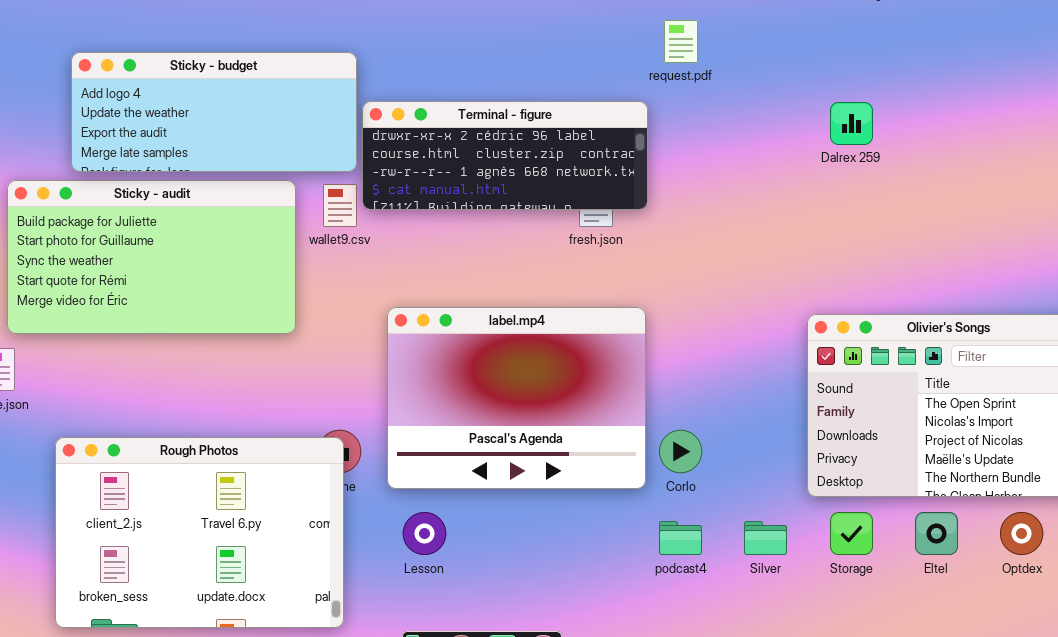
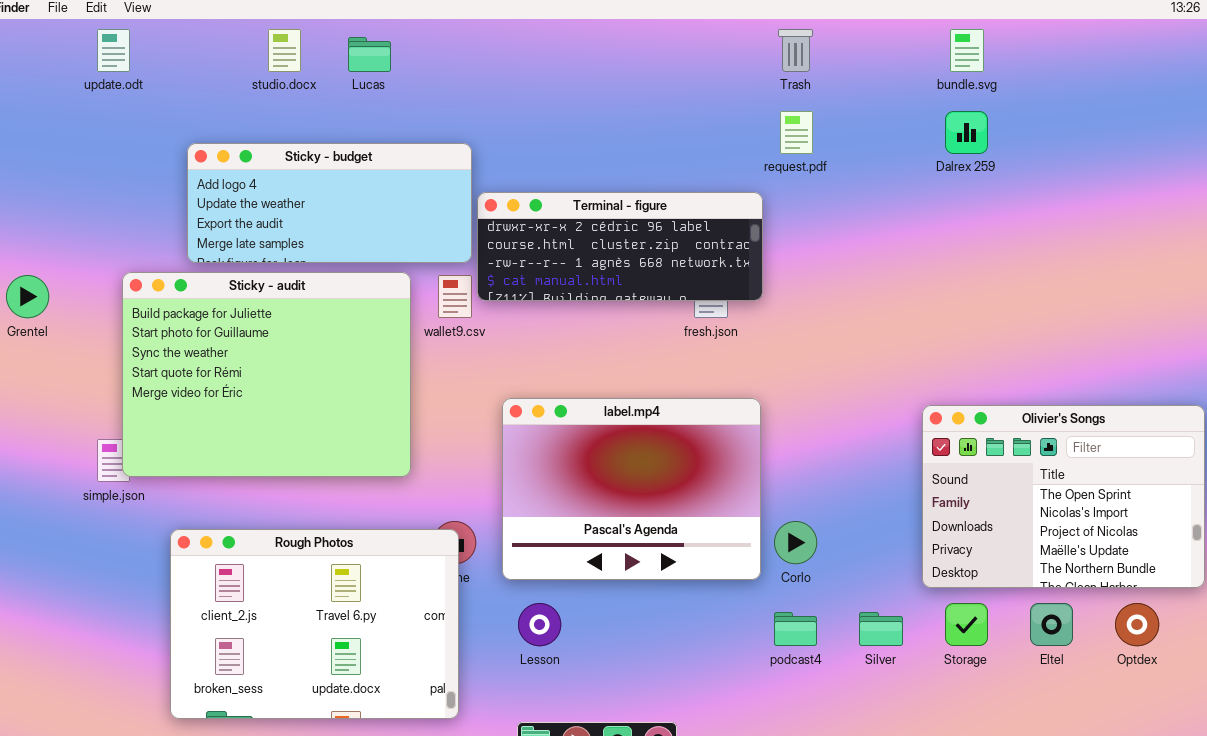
Dalrex 259: [830,102,873,145] -> [945,111,988,154], moved
Sticky - audit: [7,180,296,334] -> [122,272,411,477], resized

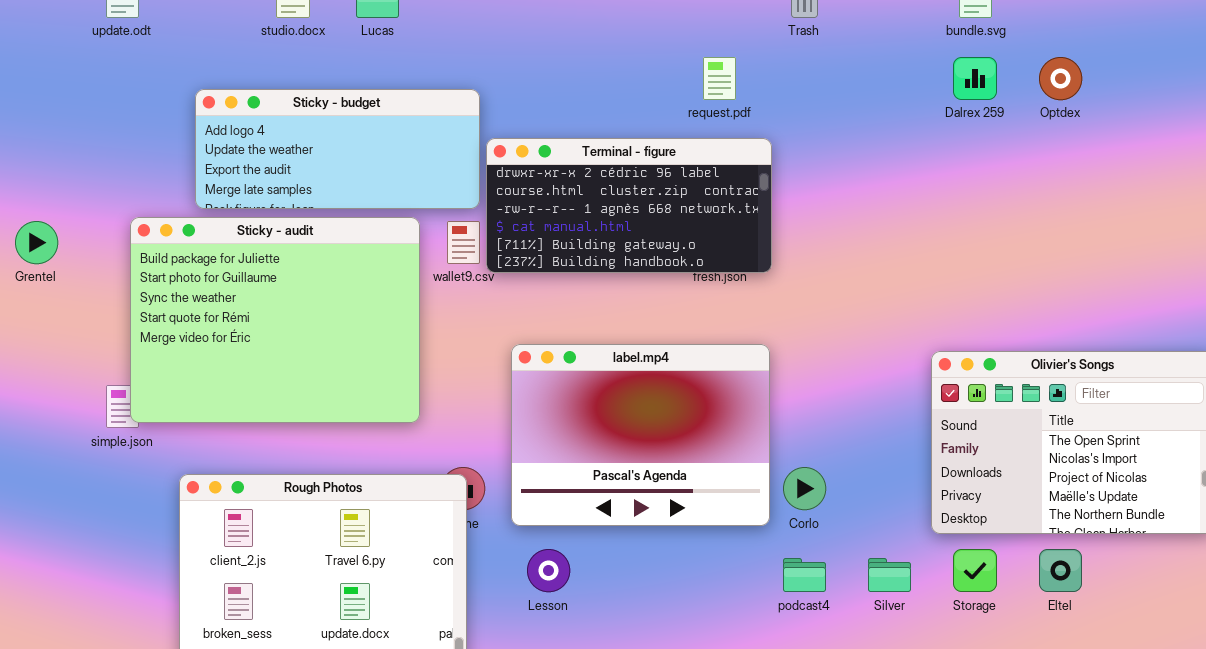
request.pdf: [780,111,813,154] -> [703,57,736,100], moved
Terminal - figure: [477,192,763,301] -> [486,138,772,273], resized
Optdex: [1115,603,1159,646] -> [1039,57,1082,100], moved

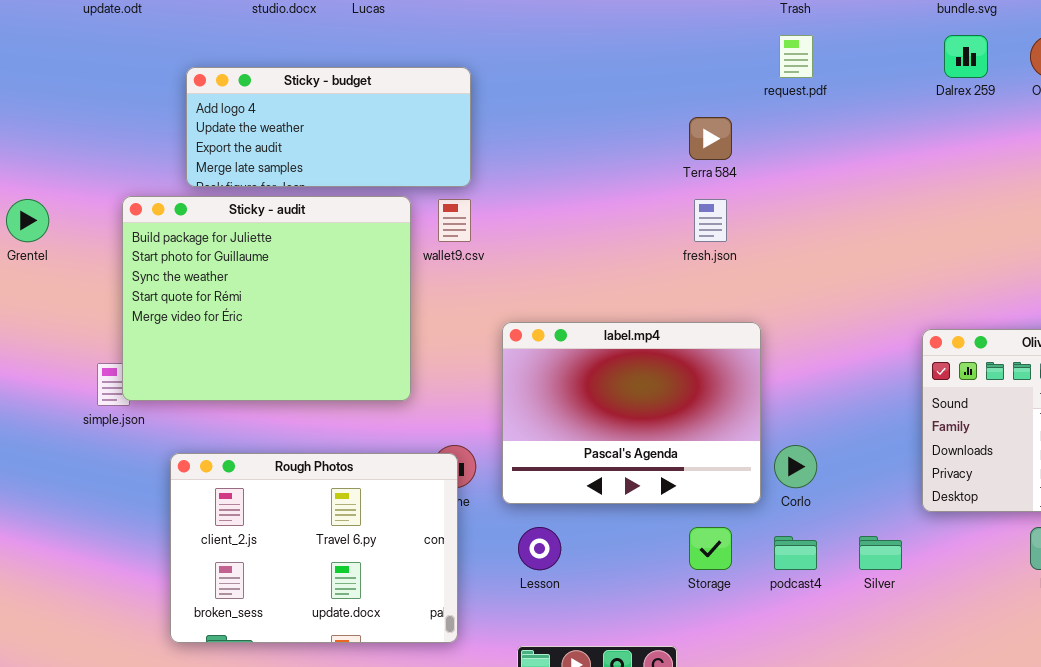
request.pdf: [703,57,736,100] -> [779,35,813,78], moved
Terminal - figure: [486,138,772,273] -> none, closed
Storage: [953,549,997,592] -> [689,527,732,570], moved

